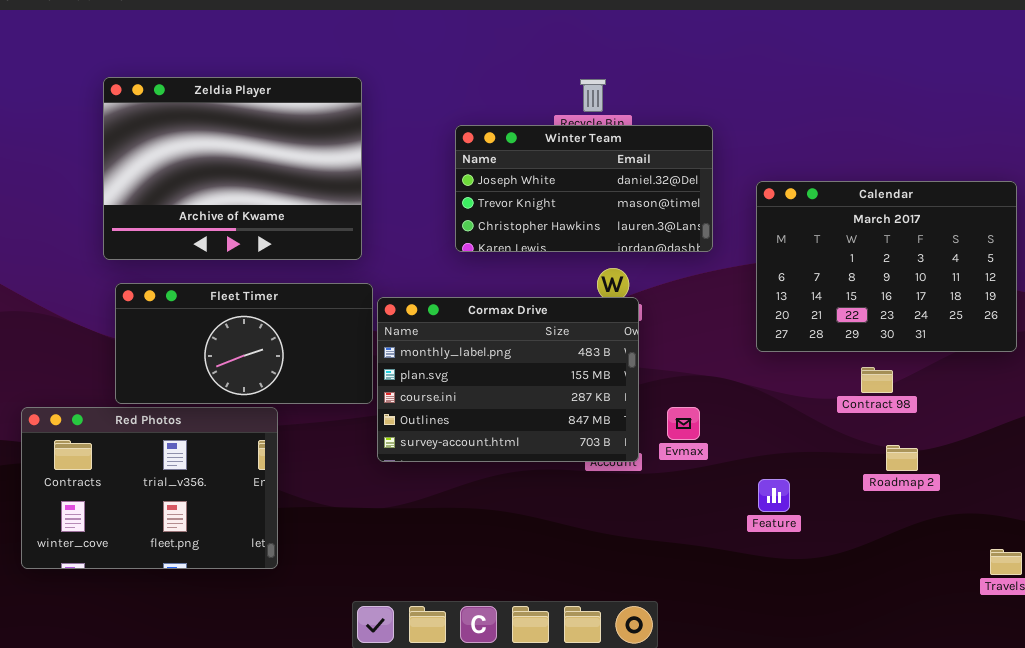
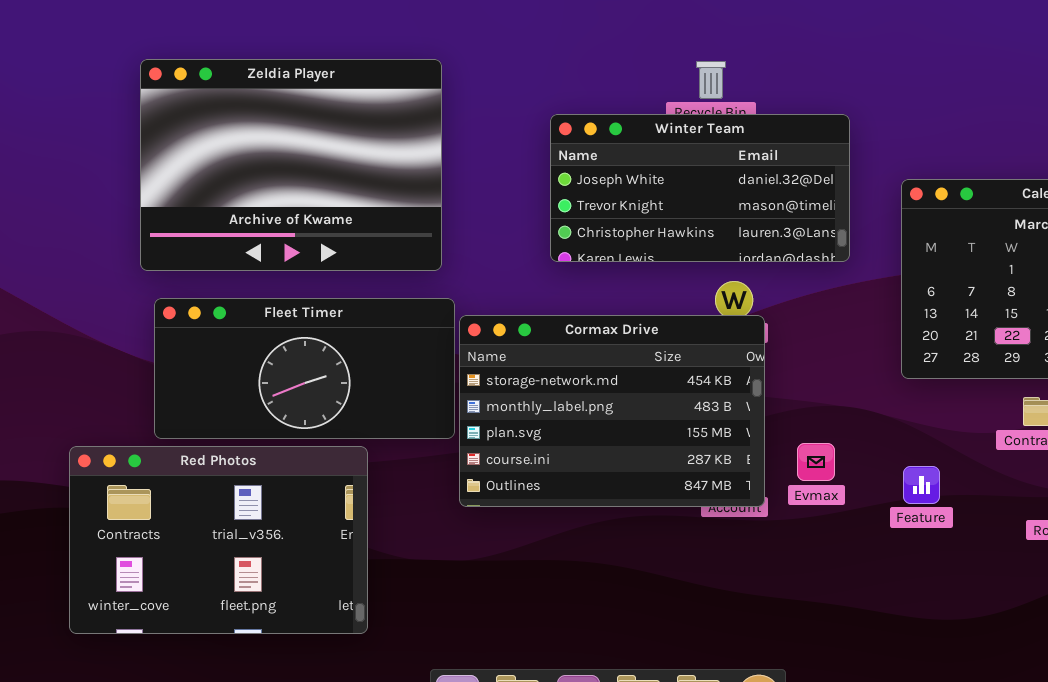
Cormax Drive: [377,297,639,462] -> [459,315,765,507], scrolled up 1 row
Red Photos: [21,407,278,569] -> [69,446,368,634], moved
Feature: [758,479,790,512] -> [903,466,940,504], moved

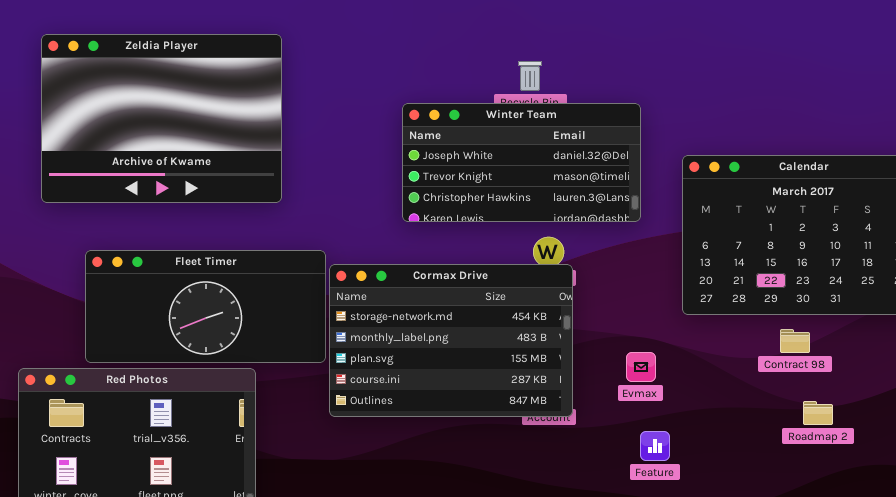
Zeldia Player: [140,59,442,271] -> [41,34,282,203], moved
Evmax: [797,443,835,481] -> [626,352,656,382], moved
Feature: [903,466,940,504] -> [640,431,670,461], moved

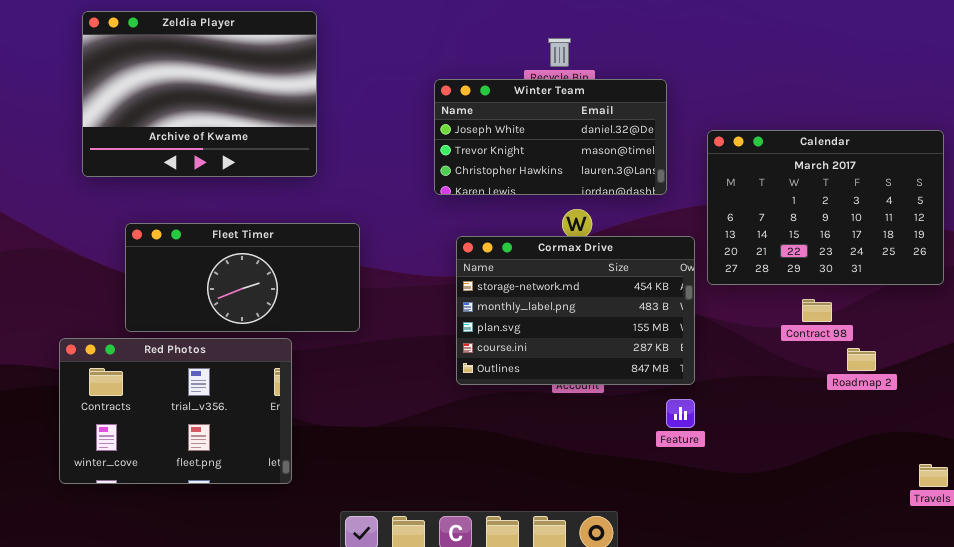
Cormax Drive: [329,264,573,417] -> [456,236,695,385], moved
Roadmap 2: [803,401,833,425] -> [847,348,876,371], moved

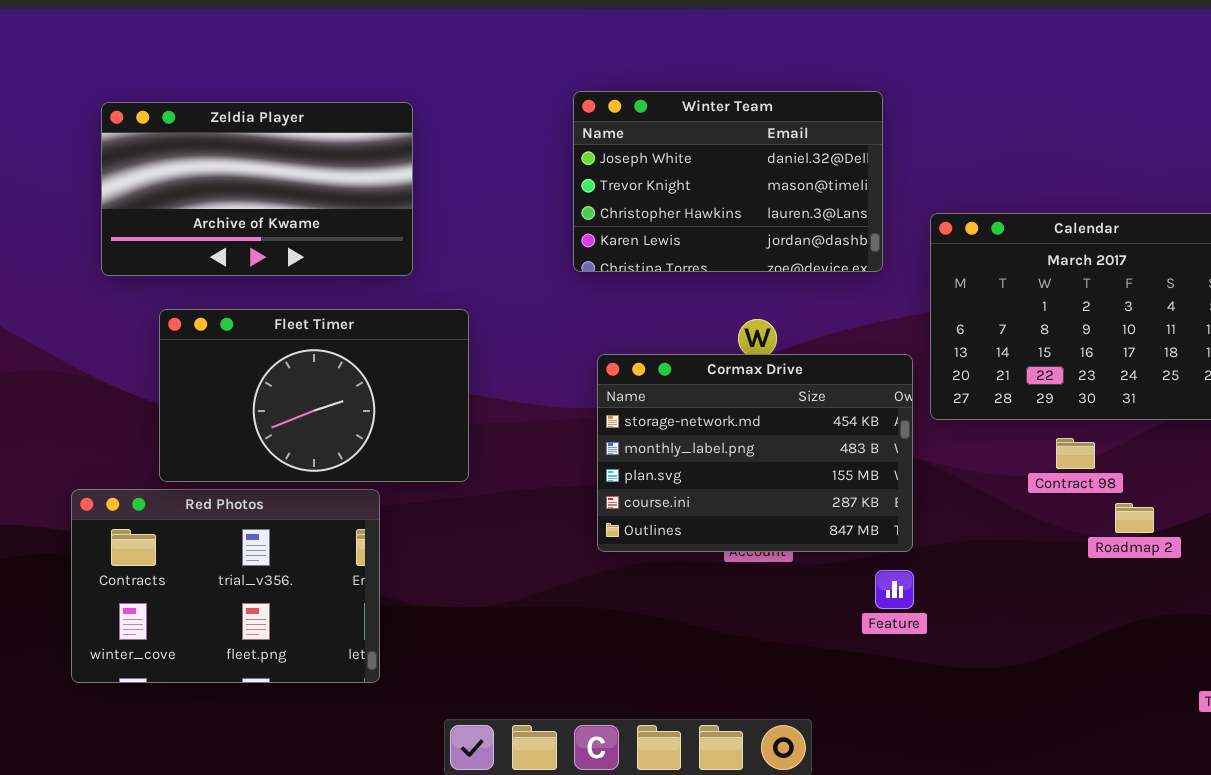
Zeldia Player: [82,11,317,177] -> [101,102,413,276], resized
Winter Team: [434,79,667,195] -> [573,91,883,272], moved, resized
Fleet Timer: [125,223,360,332] -> [159,309,469,482], resized

